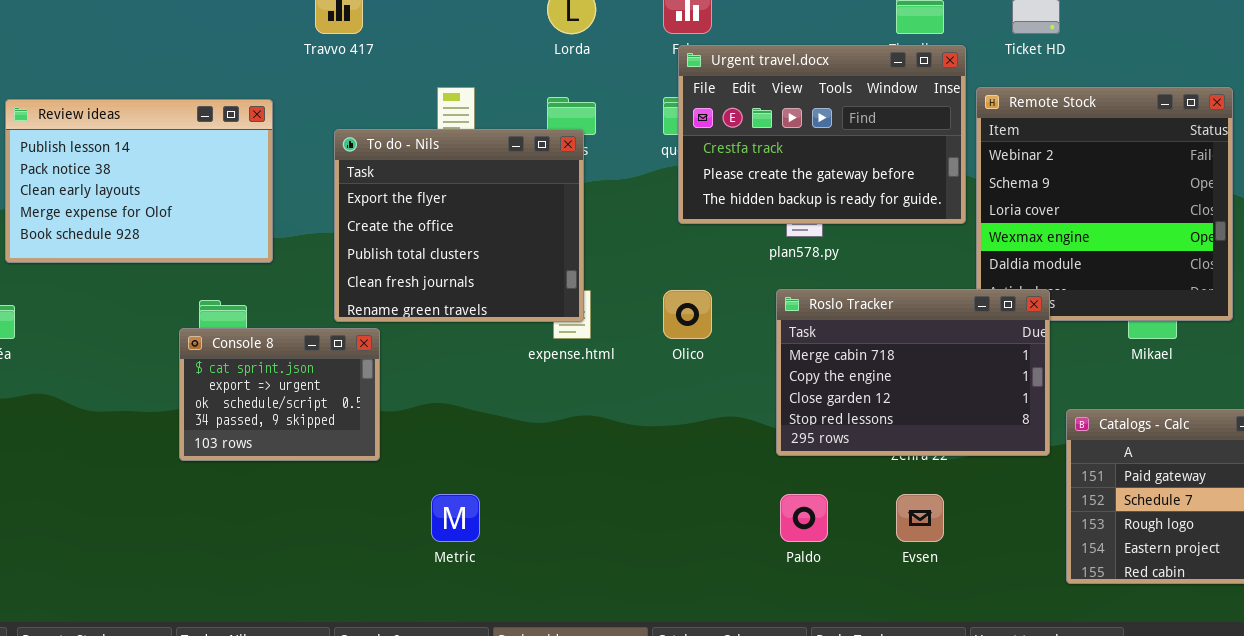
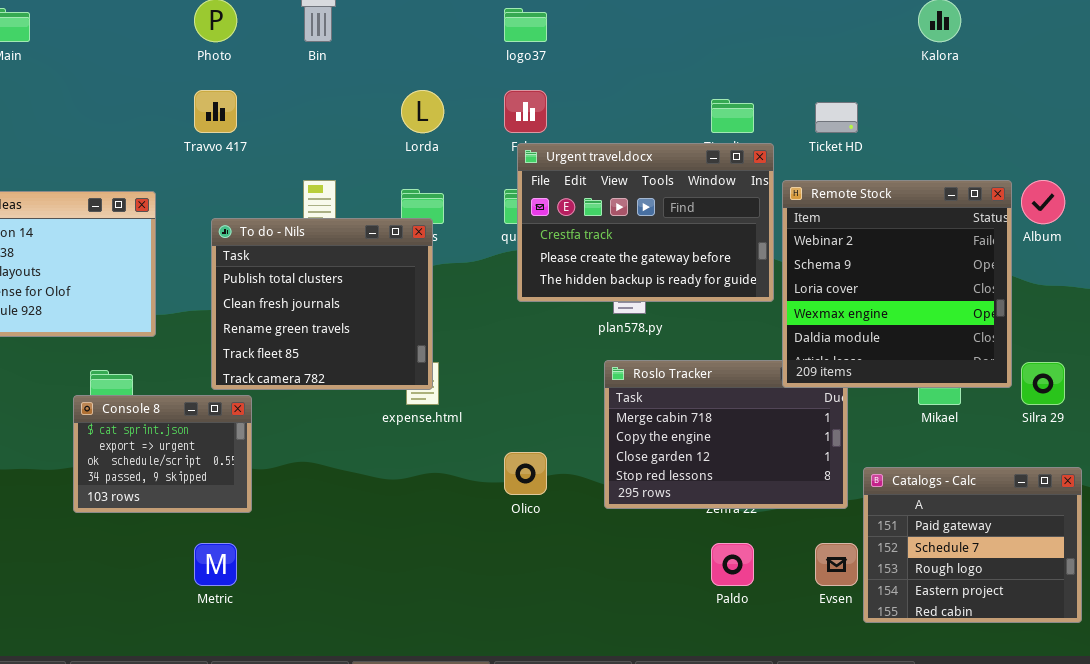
Remote Stock: [976,87,1233,321] -> [782,180,1012,388], raised
To do - Nils: [334,129,584,322] -> [211,218,433,390], scrolled down 2 rows
Olico: [663,290,712,339] -> [504,452,547,495], moved
Metric: [431,494,480,542] -> [194,543,237,586], moved
Paldo: [780,494,828,542] -> [711,543,754,586], moved
Evsen: [896,494,944,542] -> [815,543,858,586], moved

